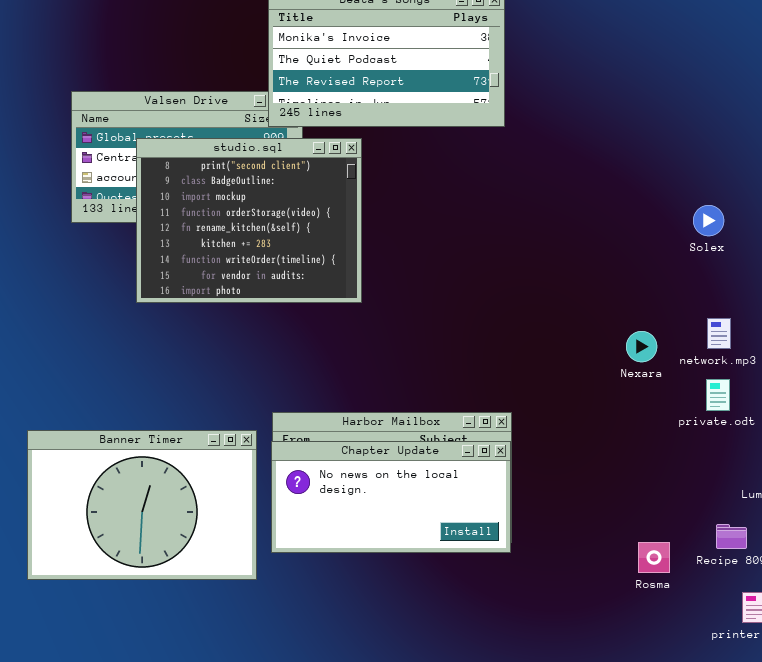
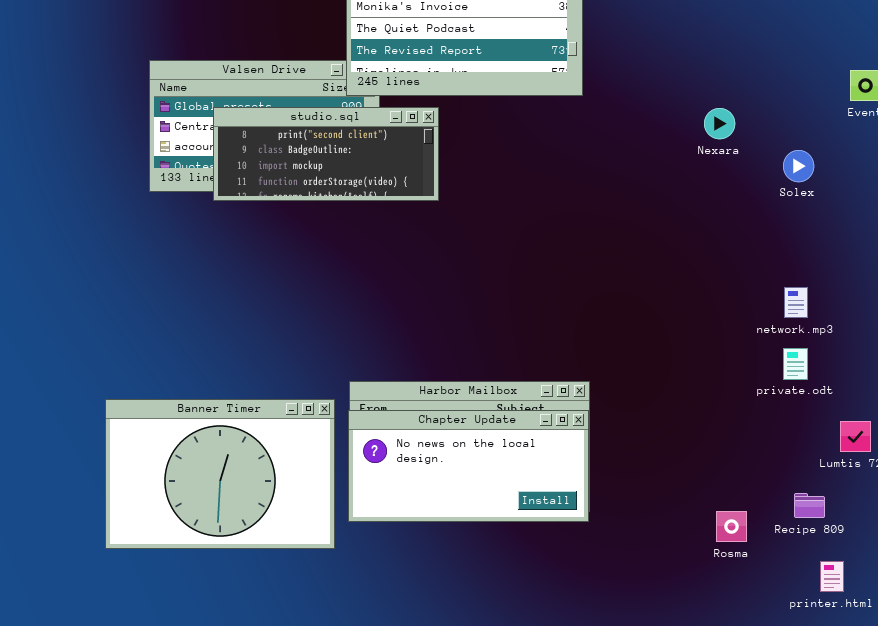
studio.sql: [136,138,362,303] -> [213,107,439,201], resized
Solex: [693,205,724,236] -> [783,150,814,182], moved
Nexara: [626,331,657,362] -> [704,108,735,139], moved

